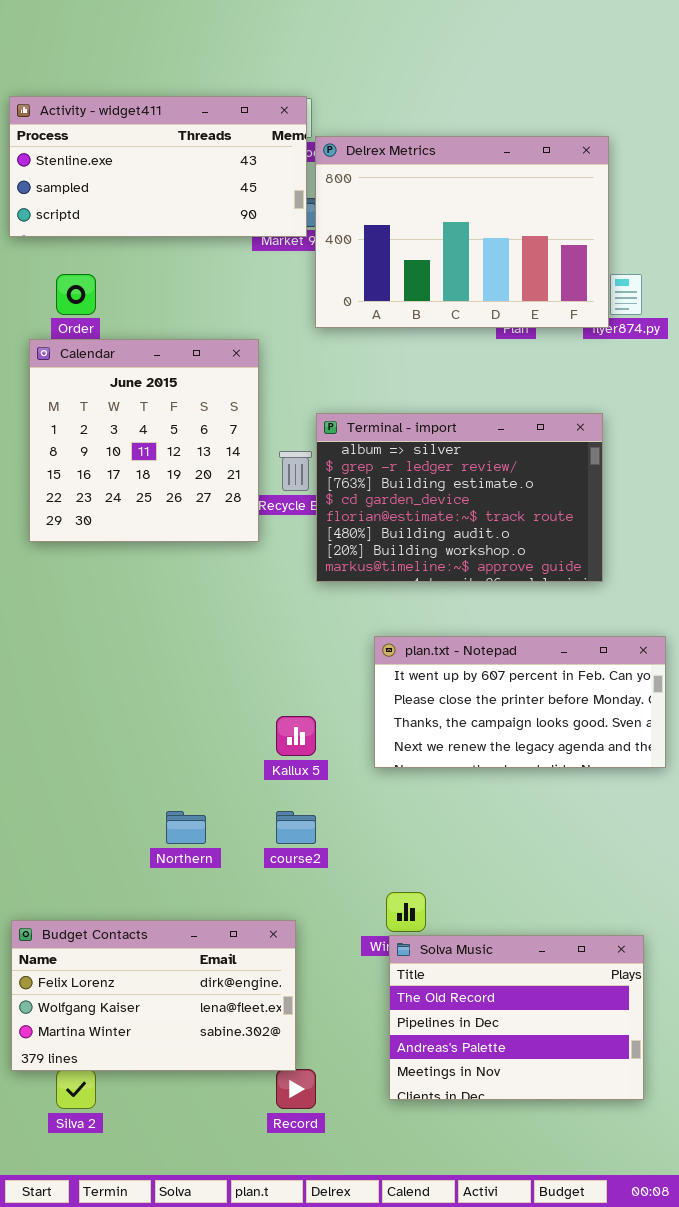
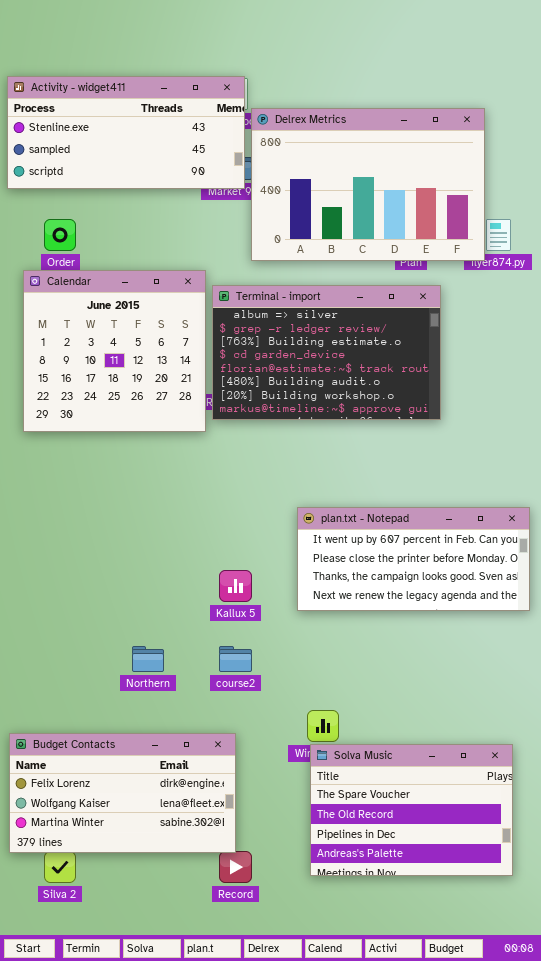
Terminal - import: [316,413,603,582] -> [212,285,441,420], moved
Solva Music: [389,935,644,1100] -> [310,744,513,876], scrolled up 1 row

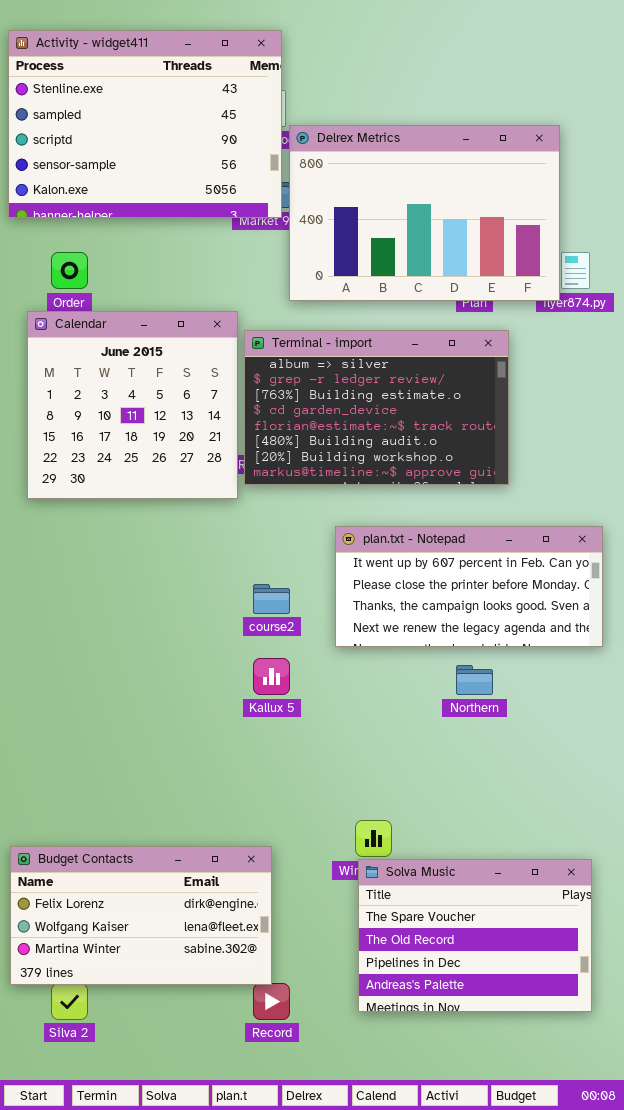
Activity - widget411: [7,76,245,189] -> [8,30,282,218], resized
plan.txt - Notepad: [297,507,530,611] -> [335,526,603,647], moved
Northern: [132,646,164,672] -> [456,665,493,695], moved
course2: [219,646,252,672] -> [253,584,290,614], moved

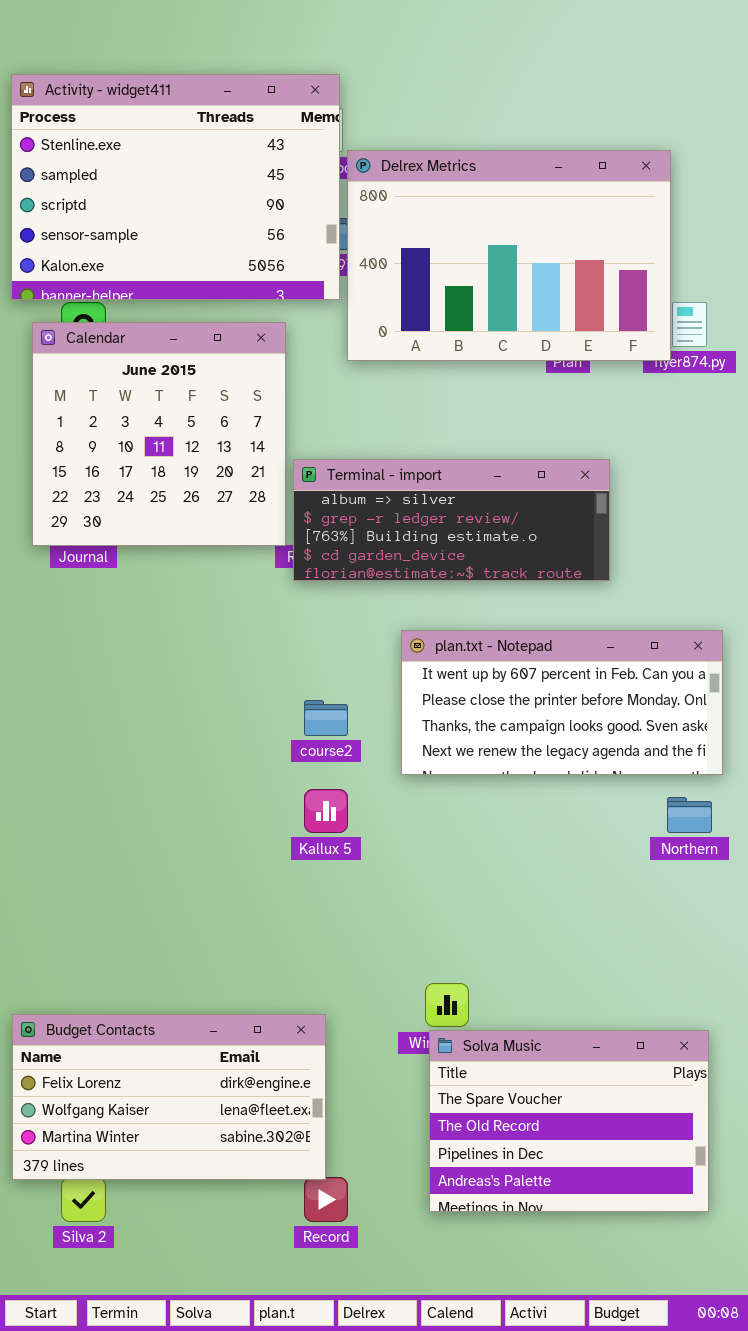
Activity - widget411: [8,30,282,218] -> [11,74,340,300], moved
Calendar: [27,311,238,499] -> [32,322,286,546], moved
Terminal - import: [244,330,509,485] -> [293,459,610,581], resized
Northern: [456,665,493,695] -> [667,797,712,833], moved

